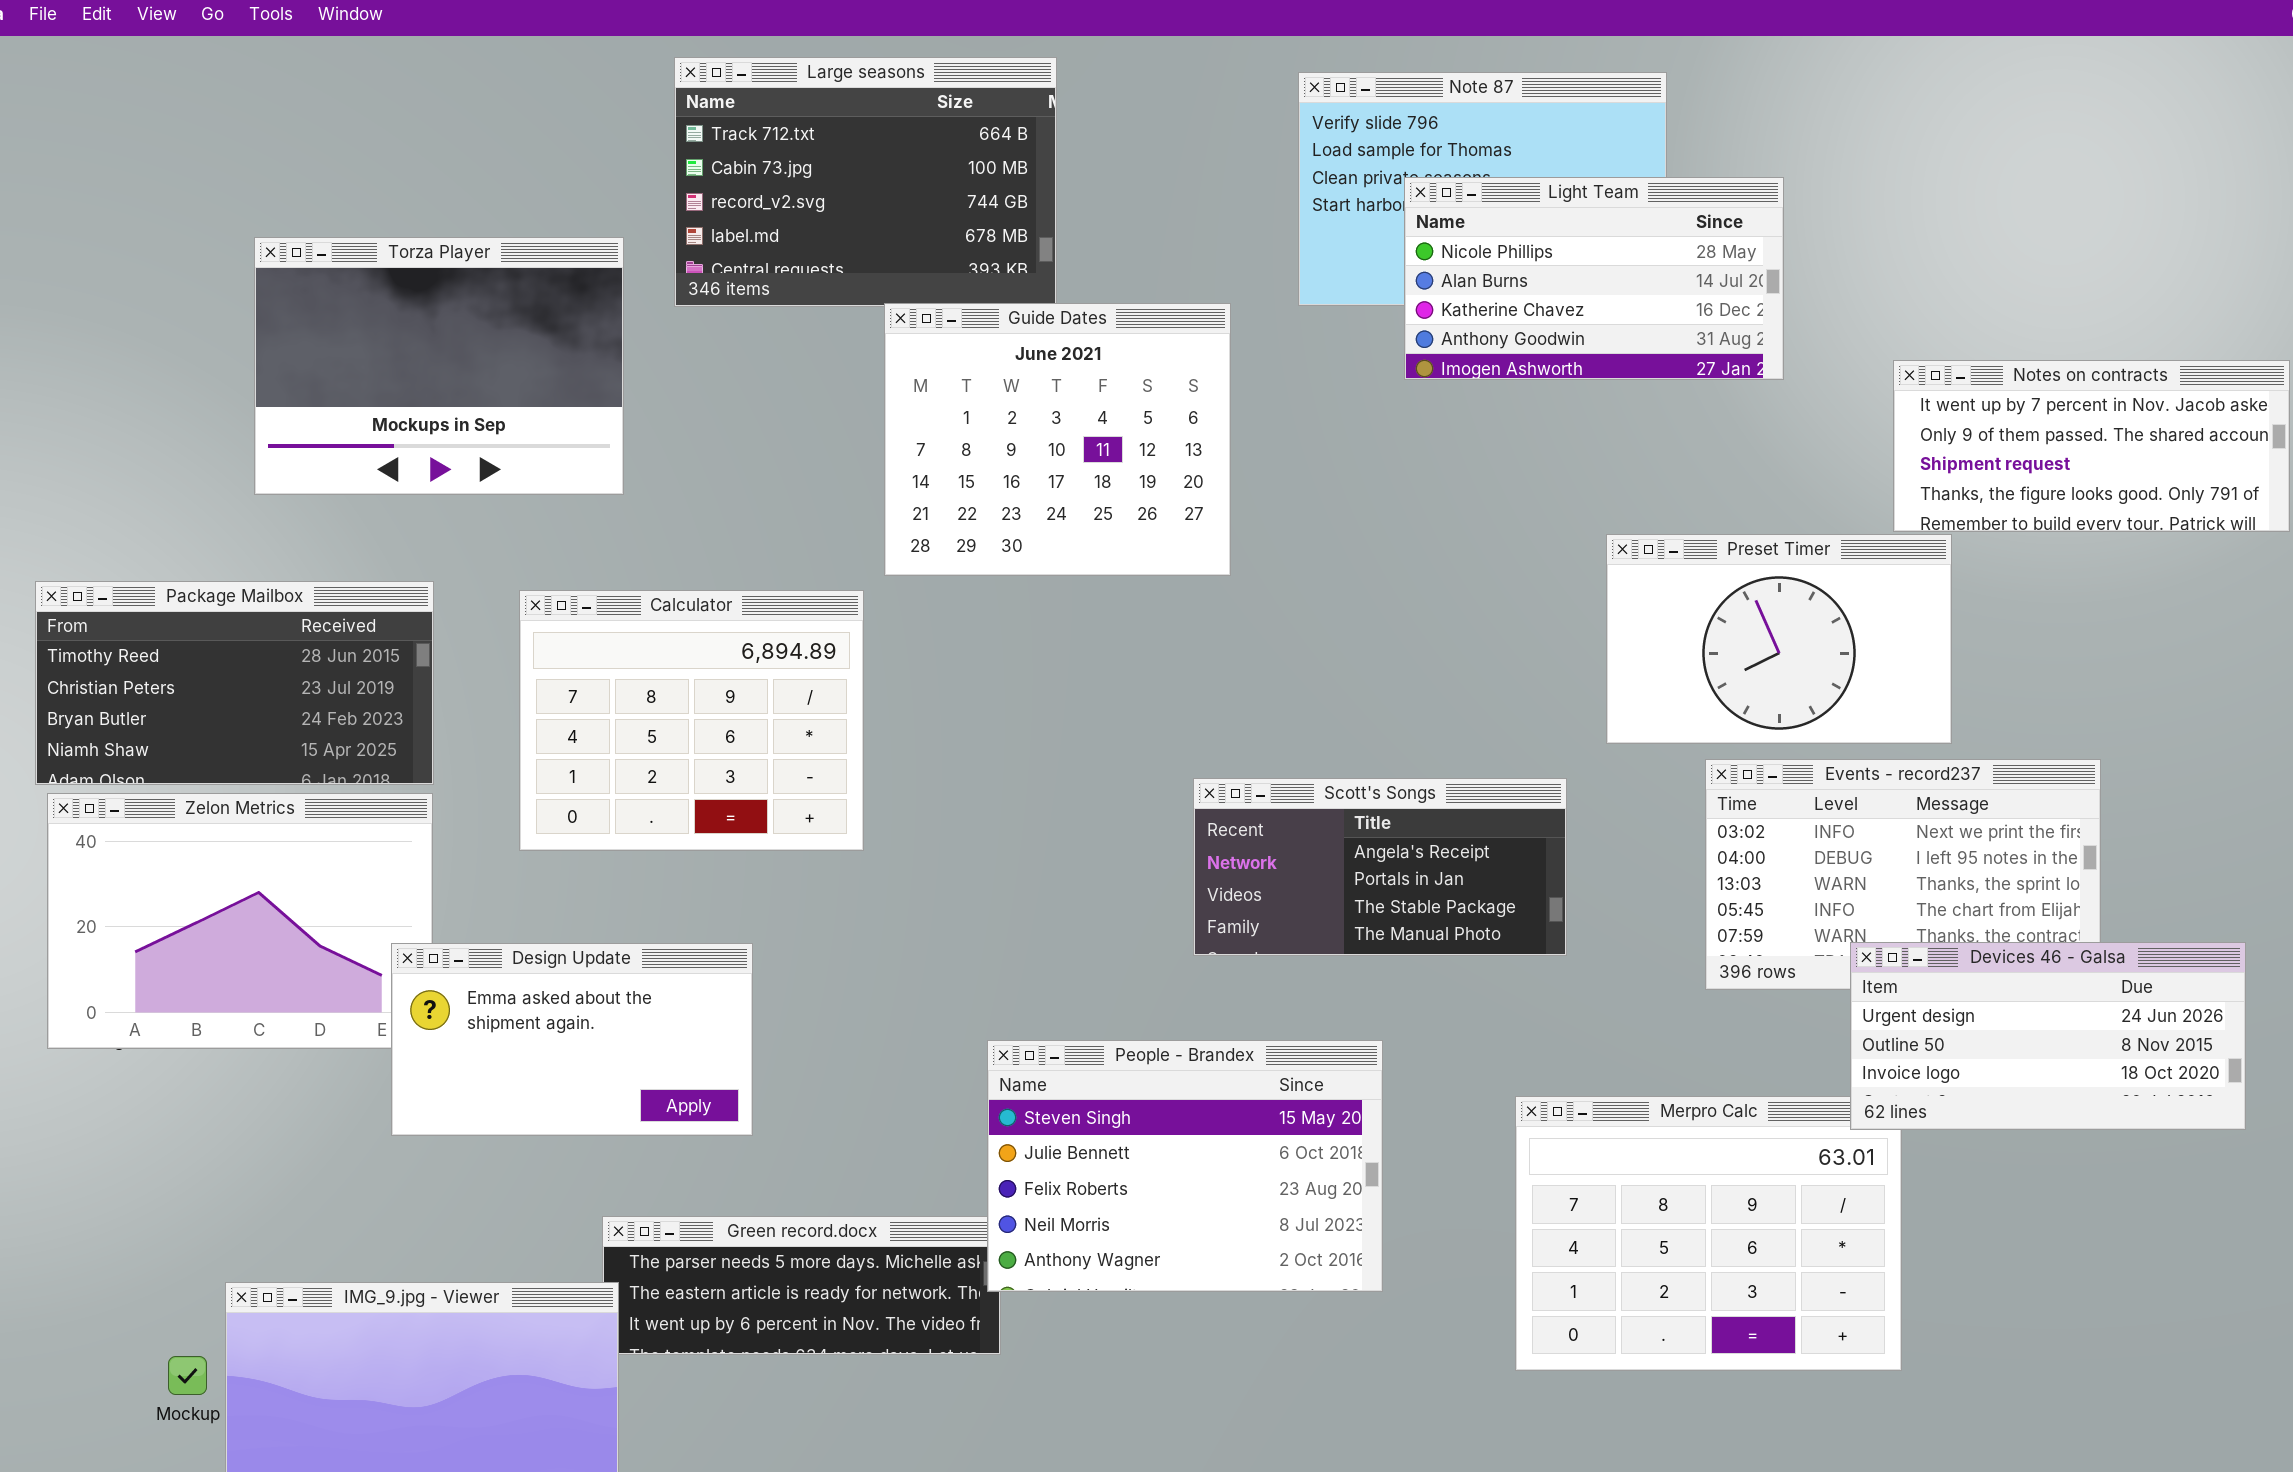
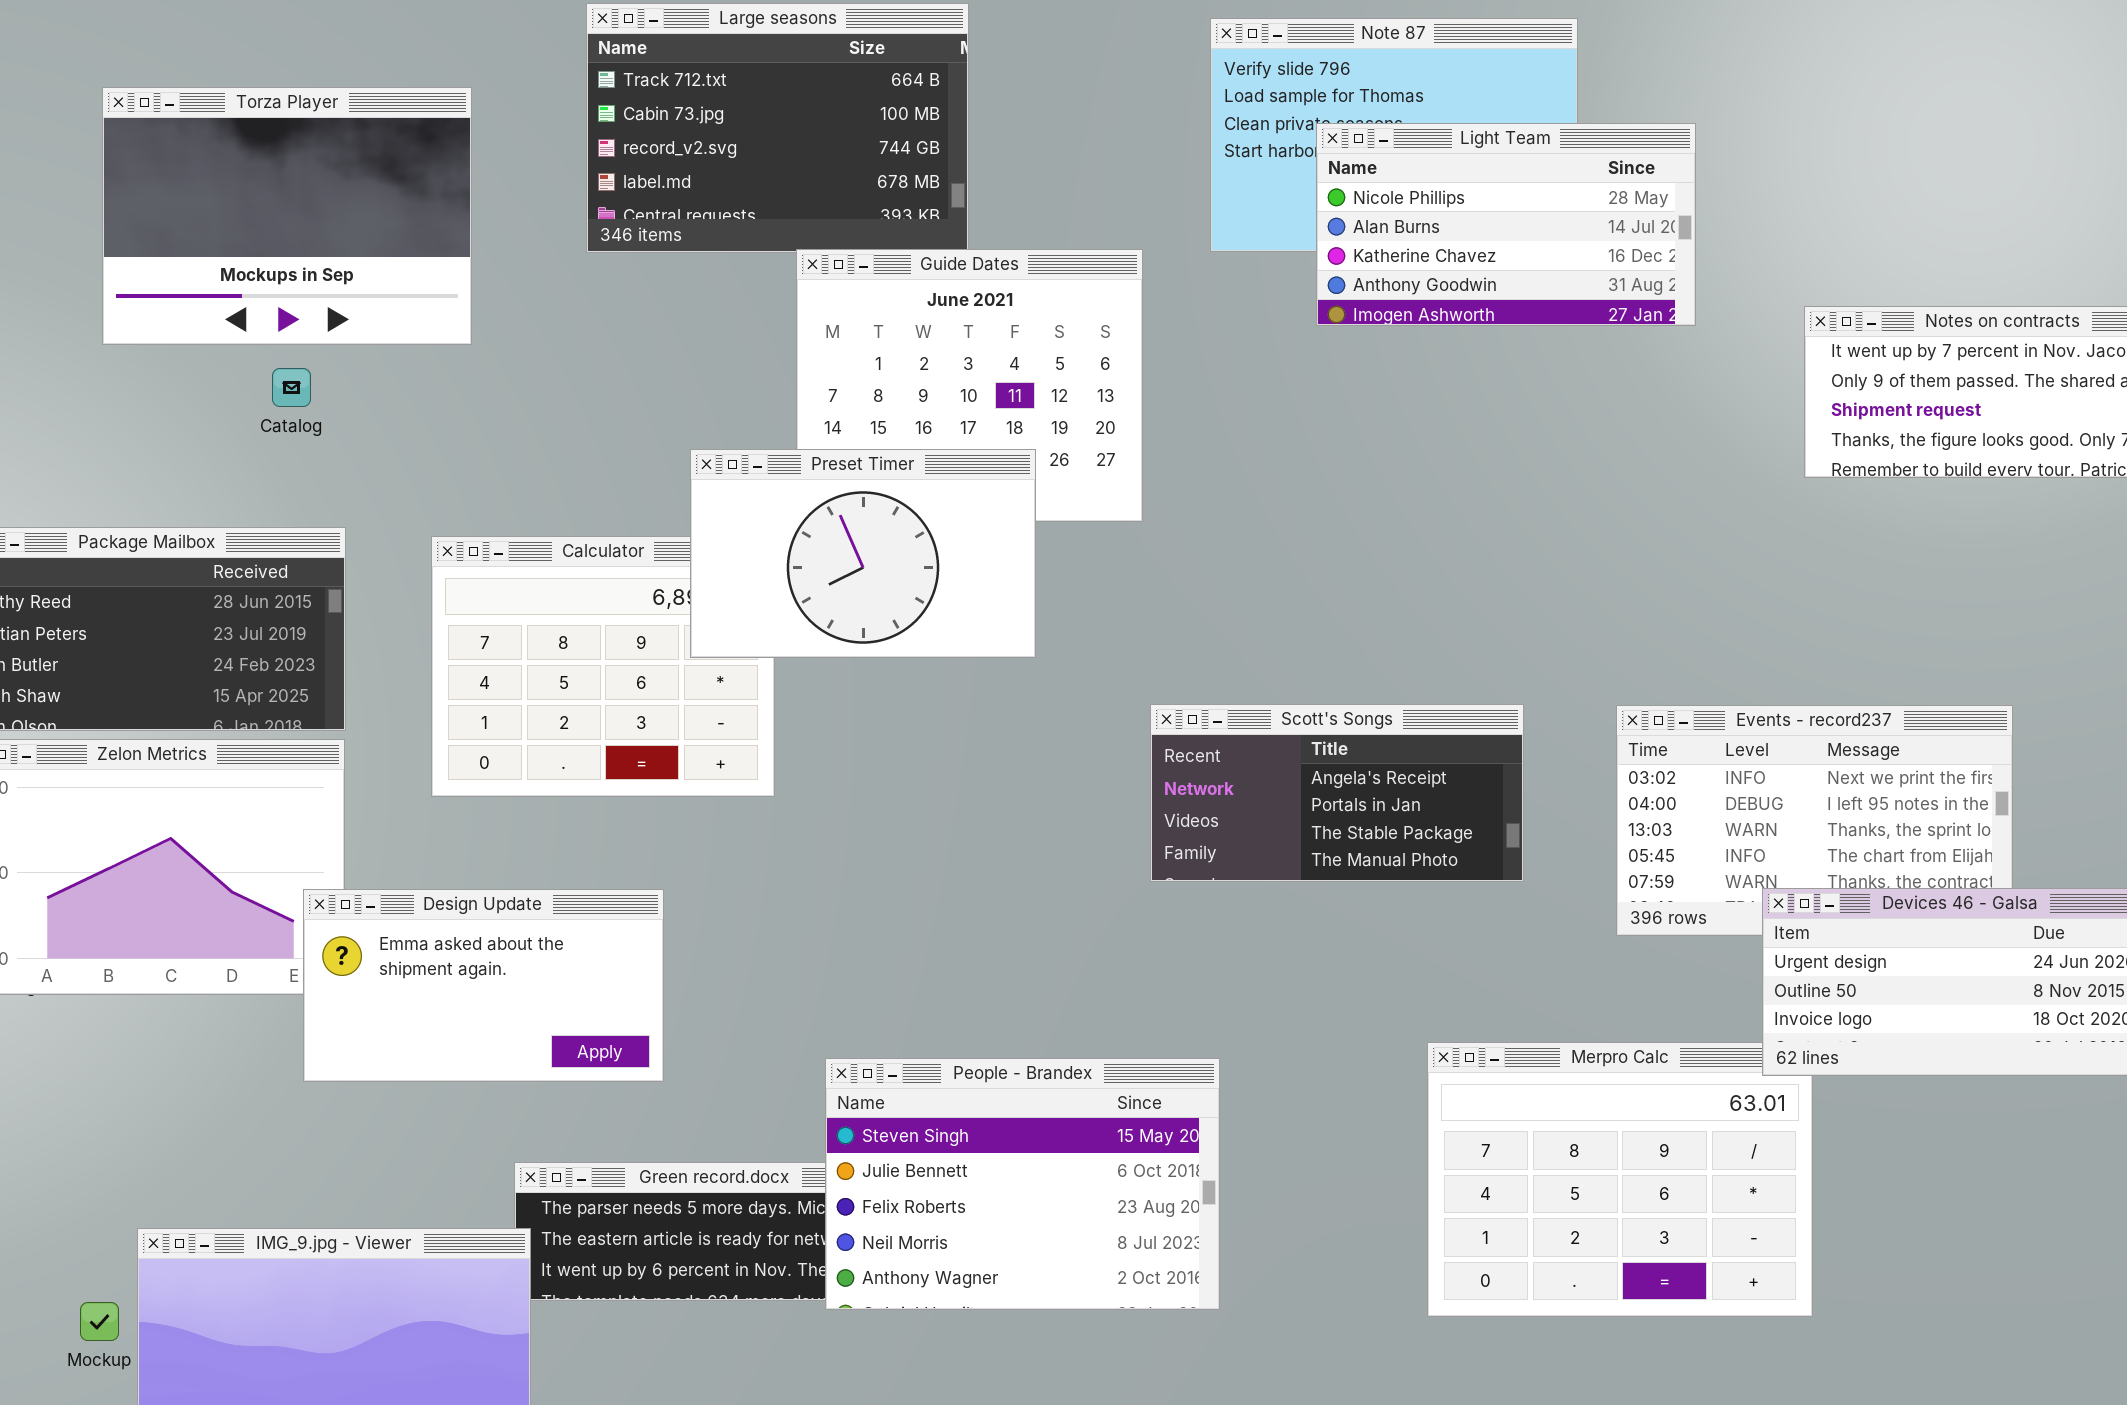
Torza Player: [254,237,624,495] -> [102,87,472,345], moved
Preset Timer: [1606,534,1952,744] -> [690,449,1036,658], moved
Scott's Songs: [1193,778,1567,956] -> [1150,704,1524,882], moved
People - Brandex: [987,1040,1383,1292] -> [825,1058,1220,1310], moved

